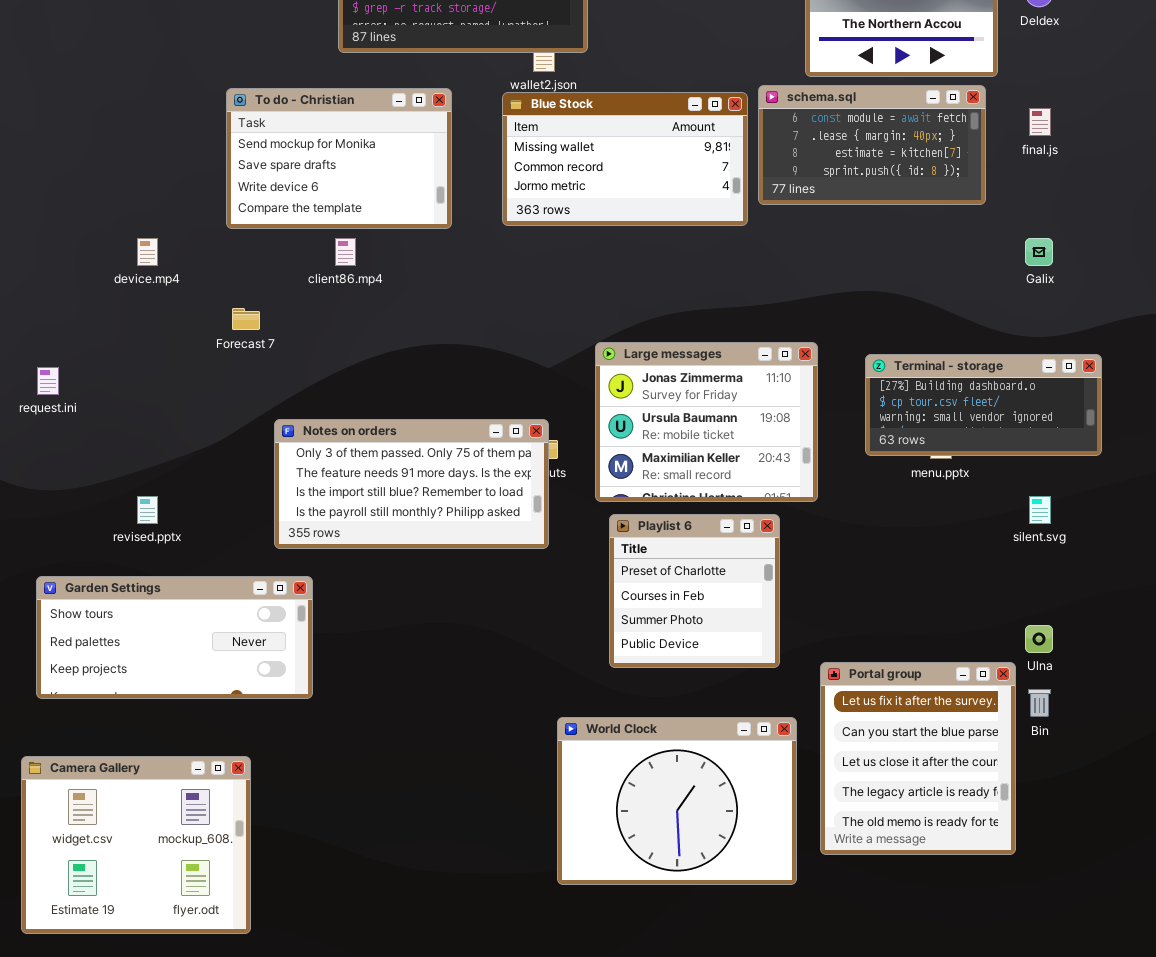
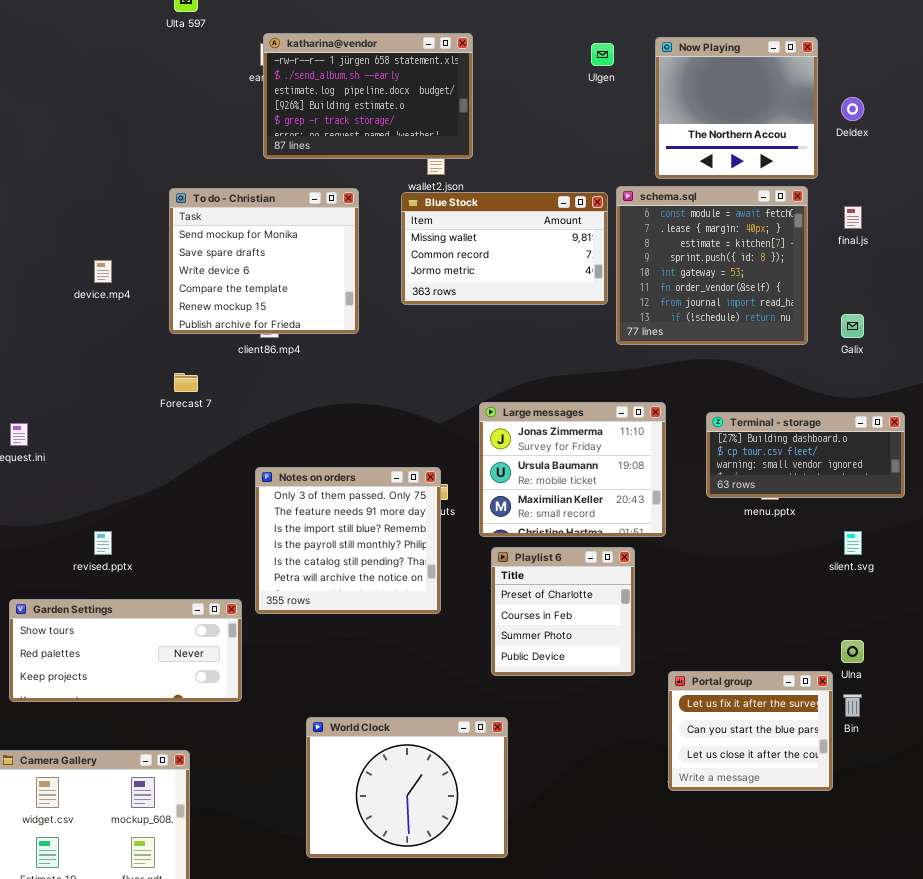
schema.sql: [758,85,986,205] -> [616,186,808,345], resized
To do - Christian: [226,88,452,229] -> [169,188,359,334], resized
device.mp4: [137,238,158,266] -> [94,260,112,283], moved
Notes on orders: [274,419,549,549] -> [255,467,441,614], resized
Portal group: [820,662,1016,855] -> [668,671,833,791], resized
World Clock: [557,717,797,885] -> [306,717,508,858], moved

